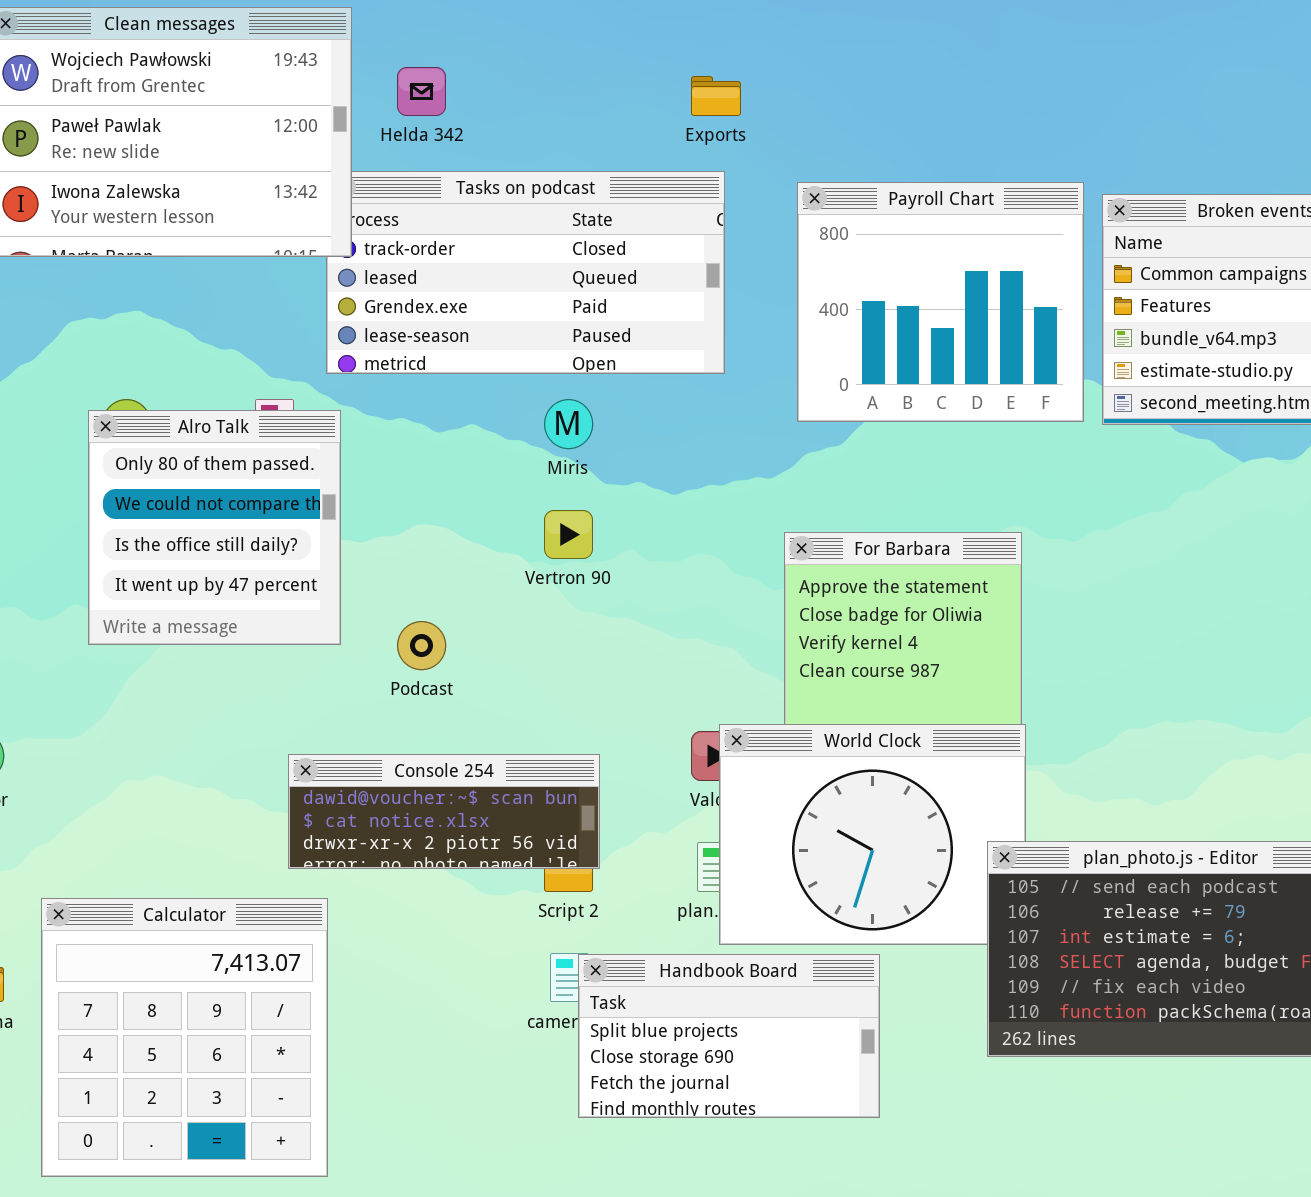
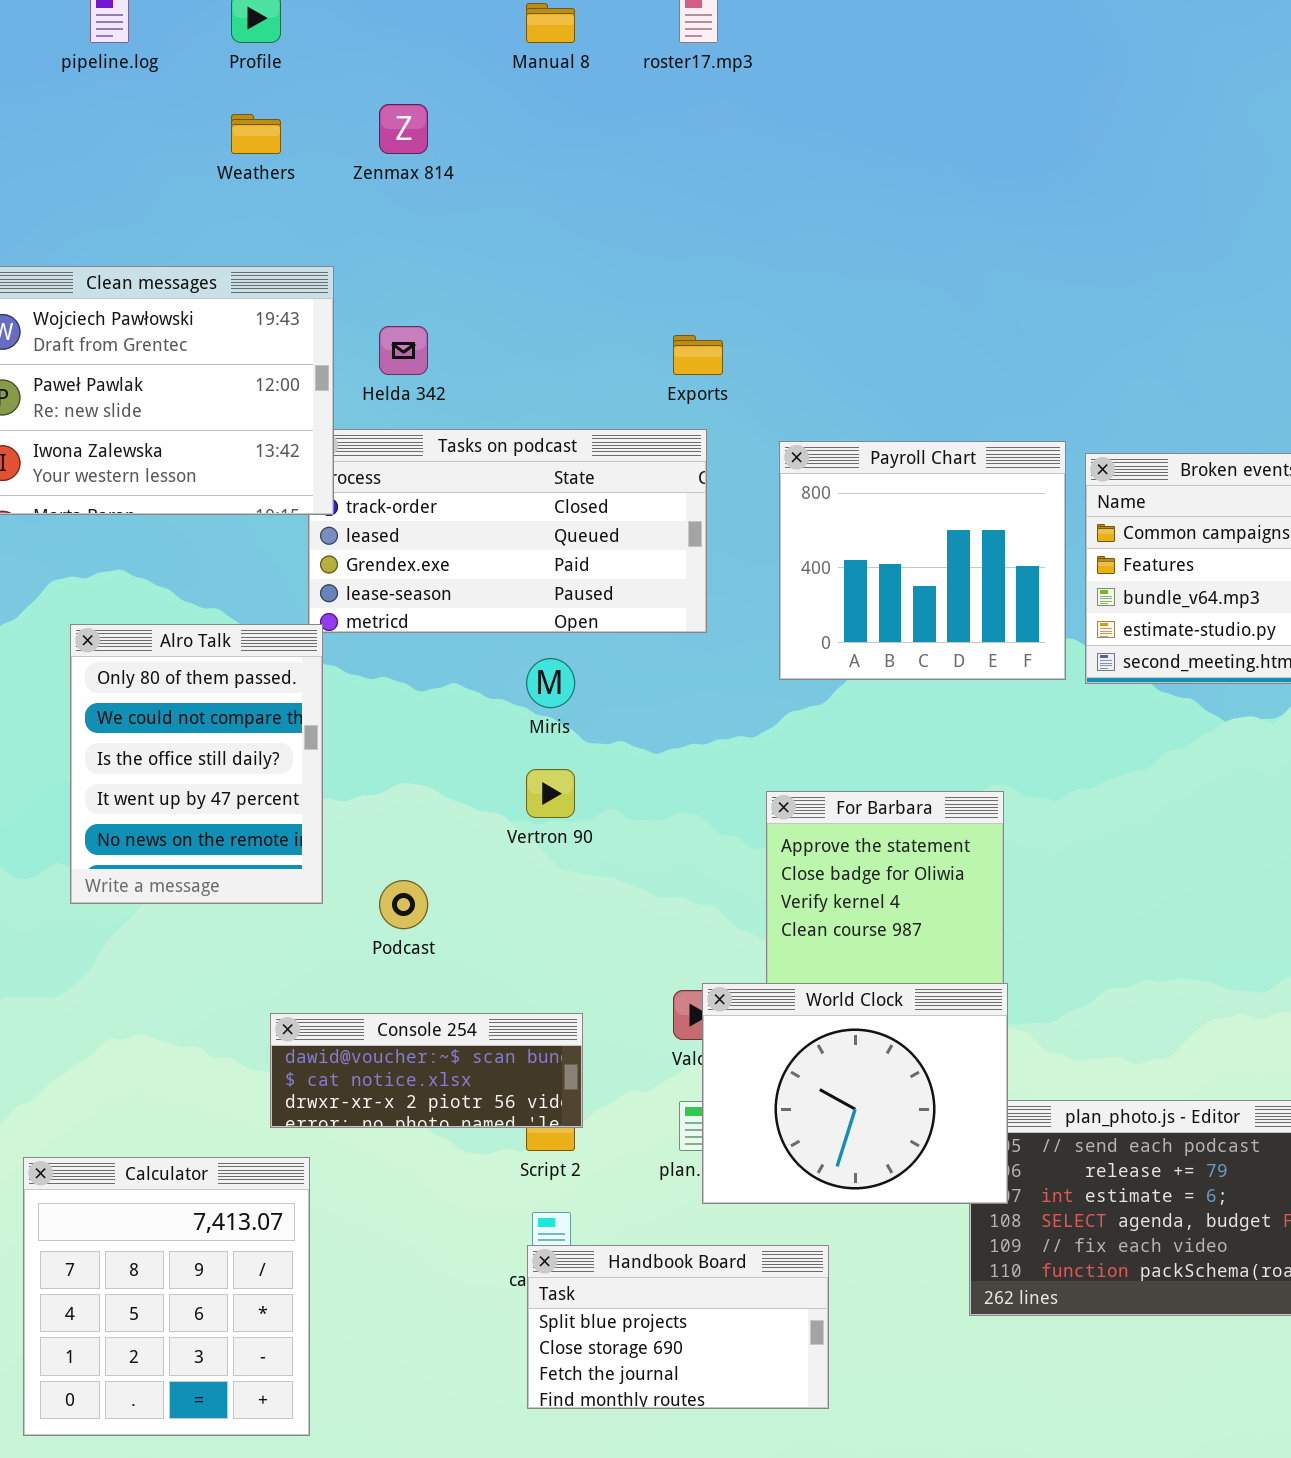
Alro Talk: [88,410,341,645] -> [70,624,323,904], resized
World Clock: [719,724,1026,945] -> [702,983,1008,1204], raised
Handbook Board: [578,954,880,1118] -> [527,1245,829,1409], moved

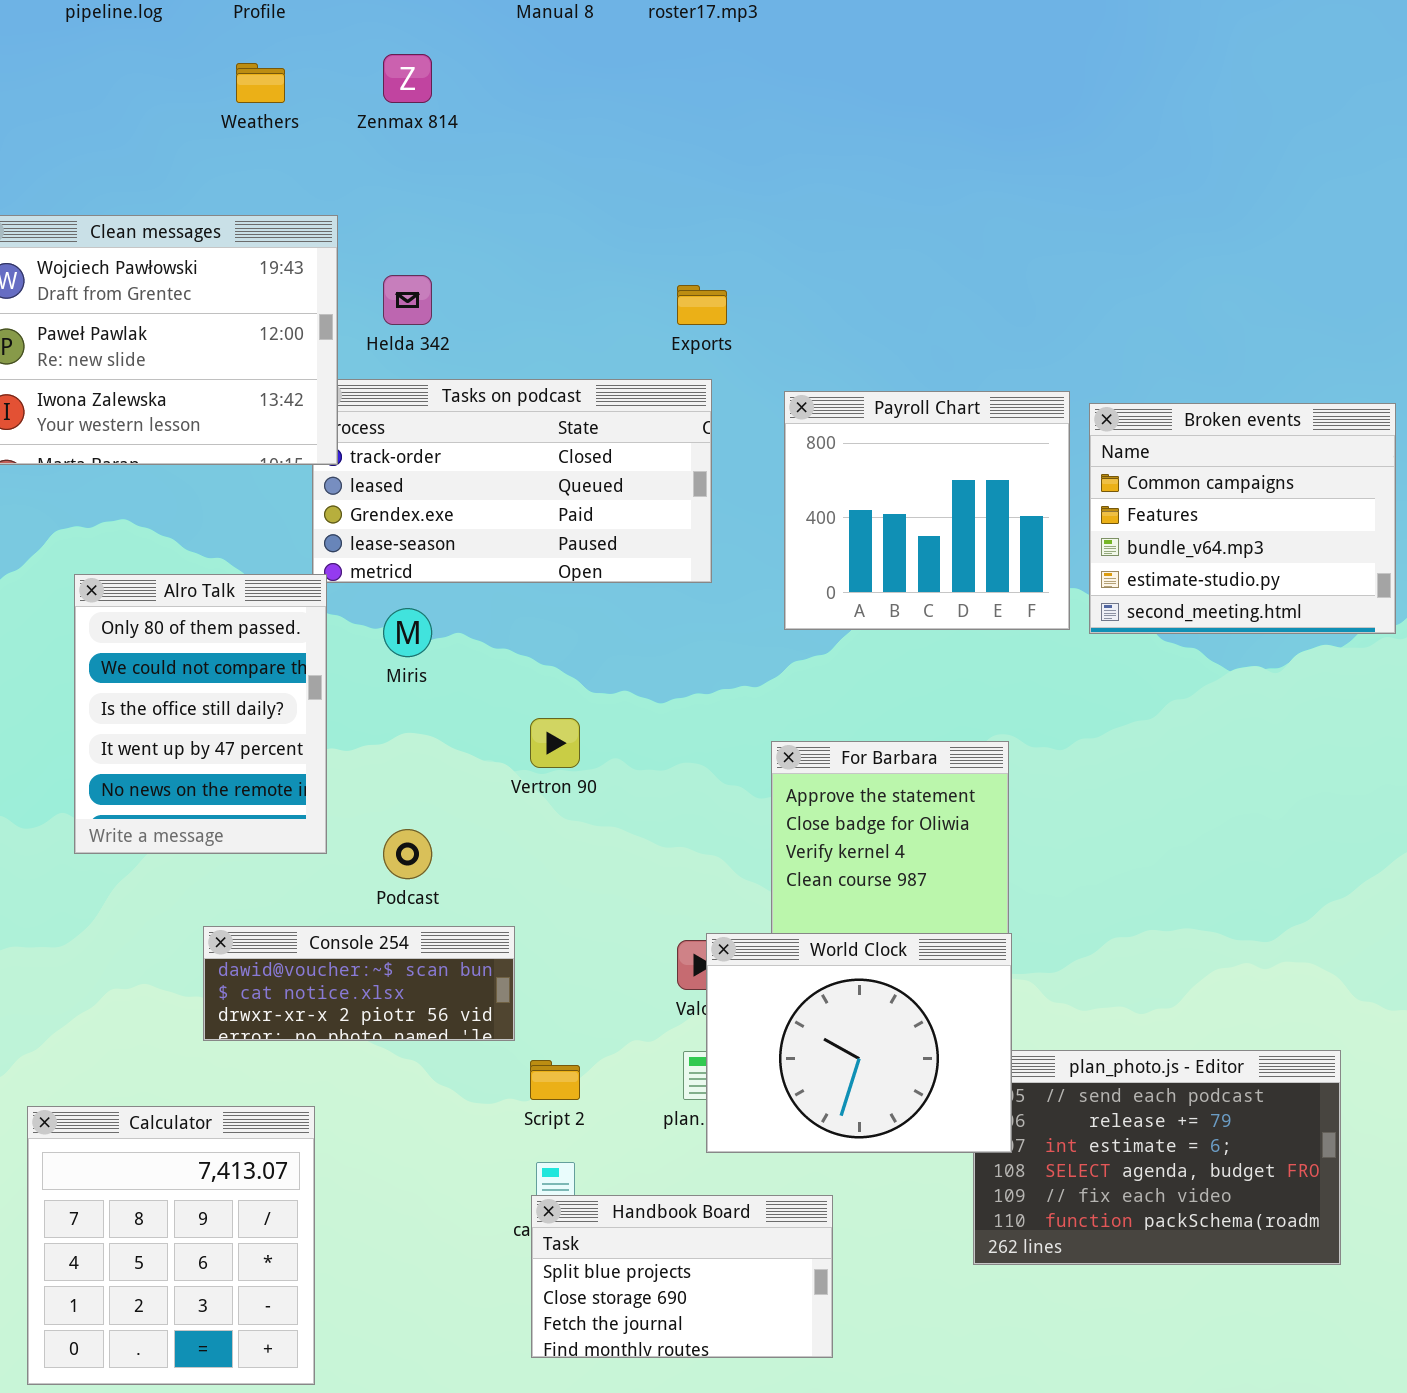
Miris: [526,658,575,708] -> [383,608,432,657], moved
Console 254: [270,1013,583,1128] -> [203,926,515,1041], moved

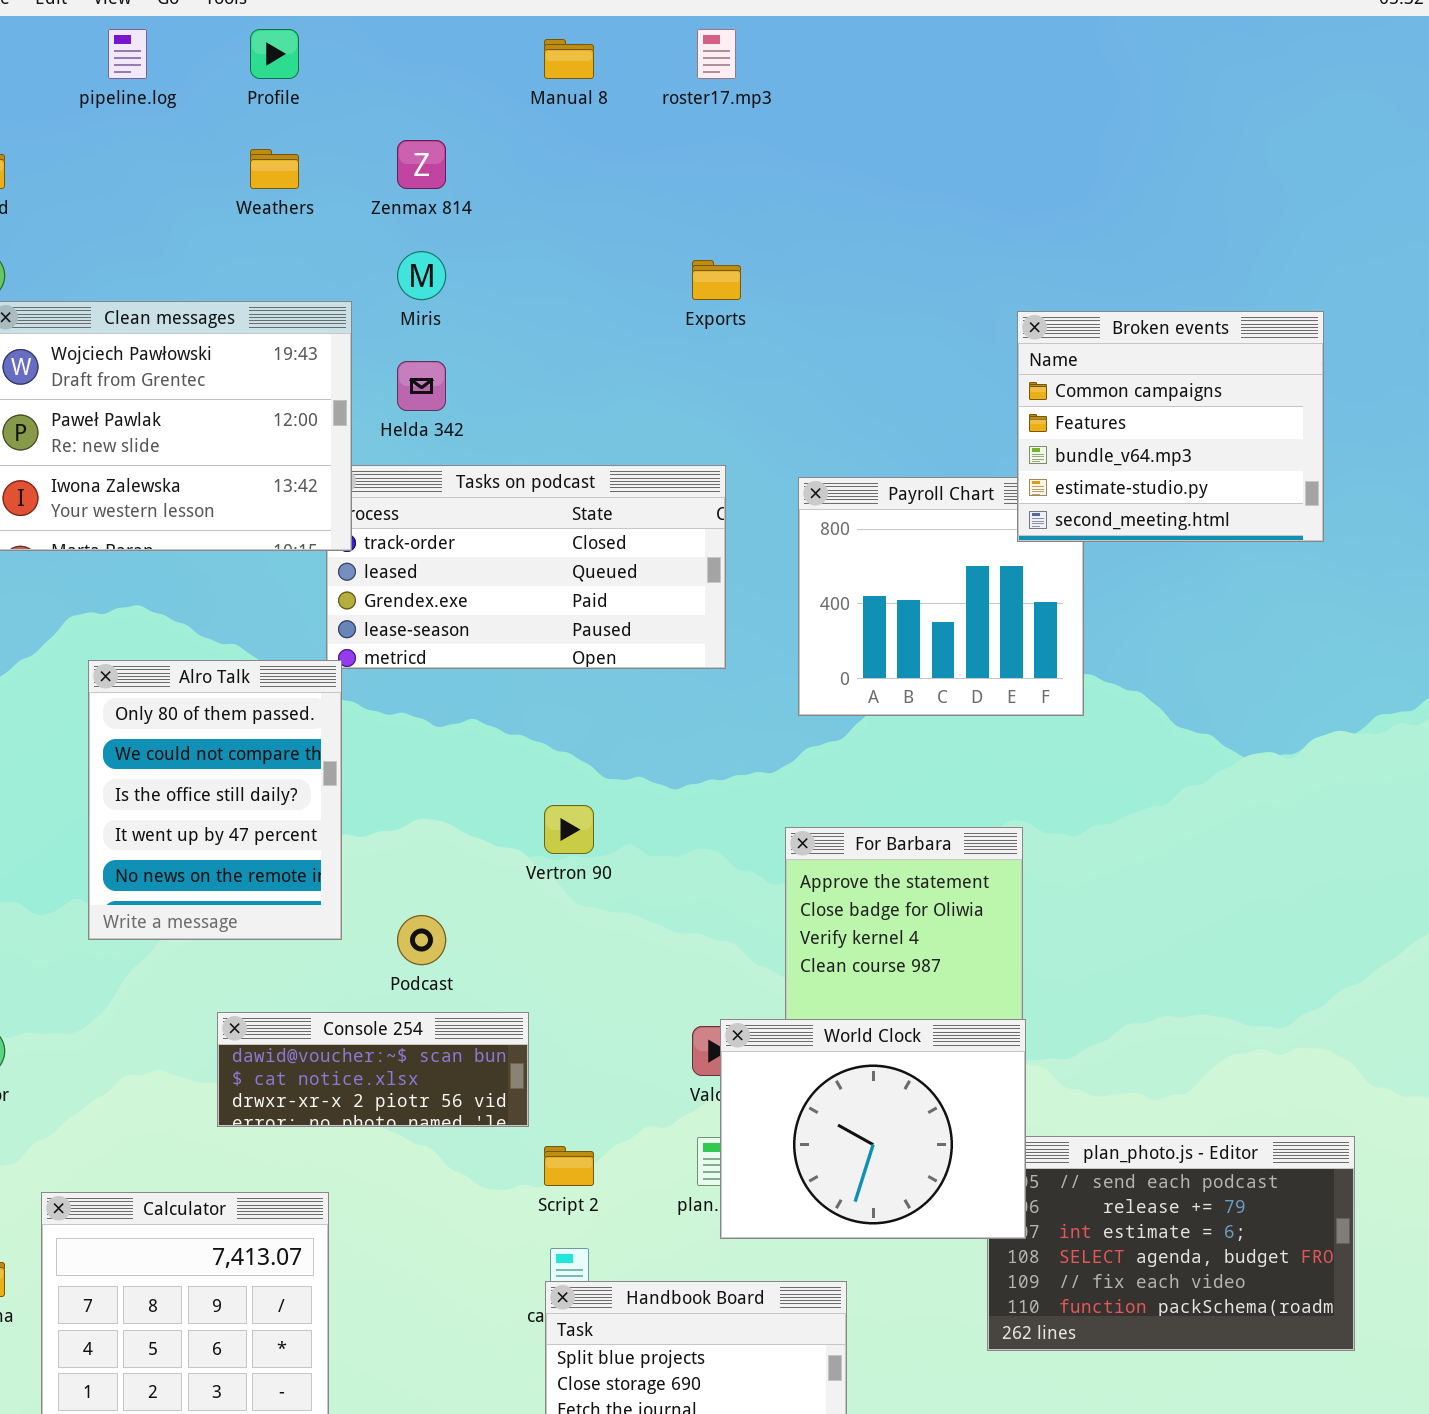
Exports: [677,285,727,325] -> [692,260,741,300], moved
Broken events: [1089,403,1396,634] -> [1017,311,1324,542], moved
Miris: [383,608,432,657] -> [397,251,446,300], moved

